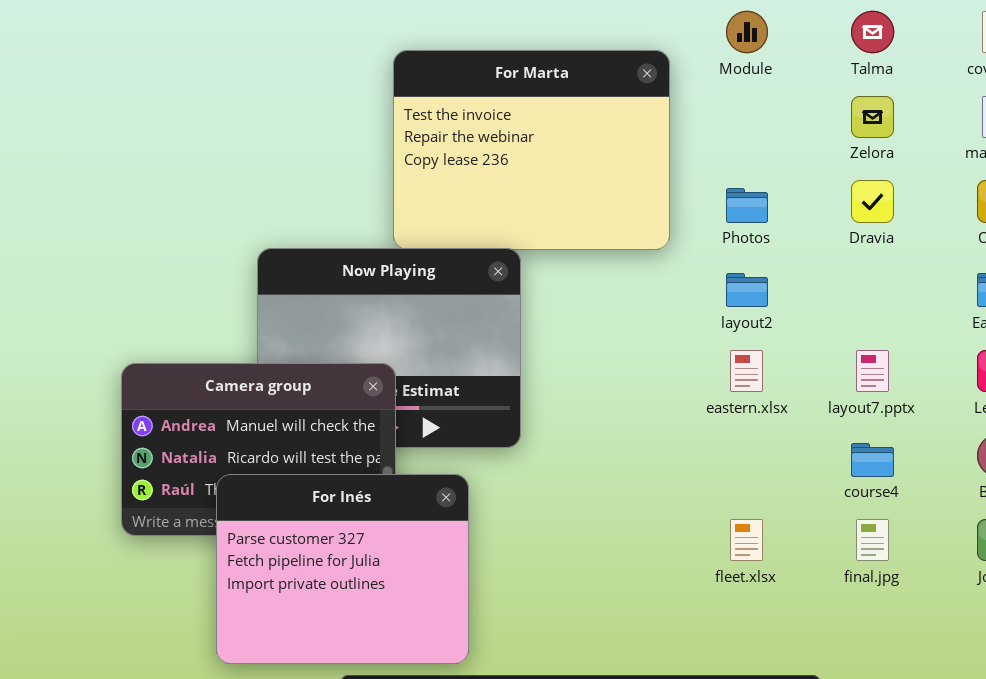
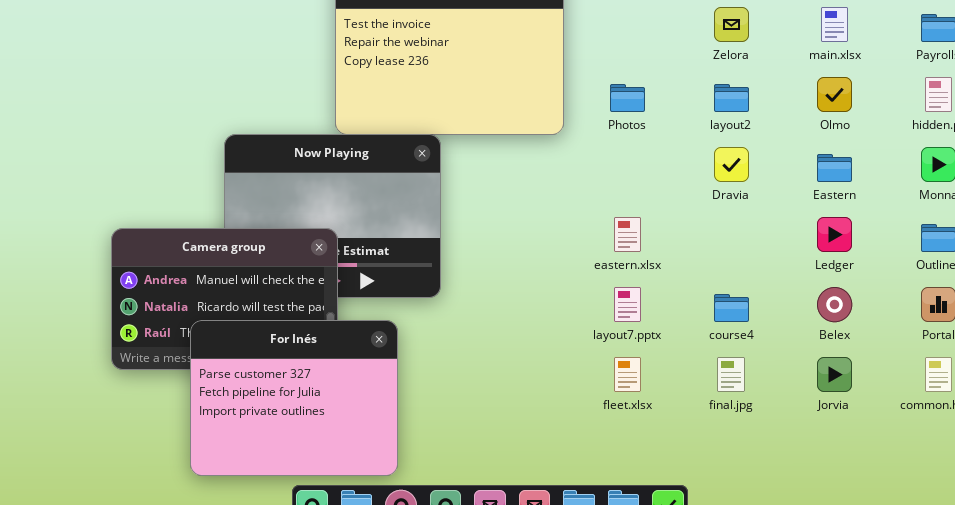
Dravia: [851,180,894,223] -> [714,147,749,182], moved
layout2: [726,273,768,307] -> [714,84,749,112], moved
layout7.pptx: [856,350,889,392] -> [614,287,641,322], moved

